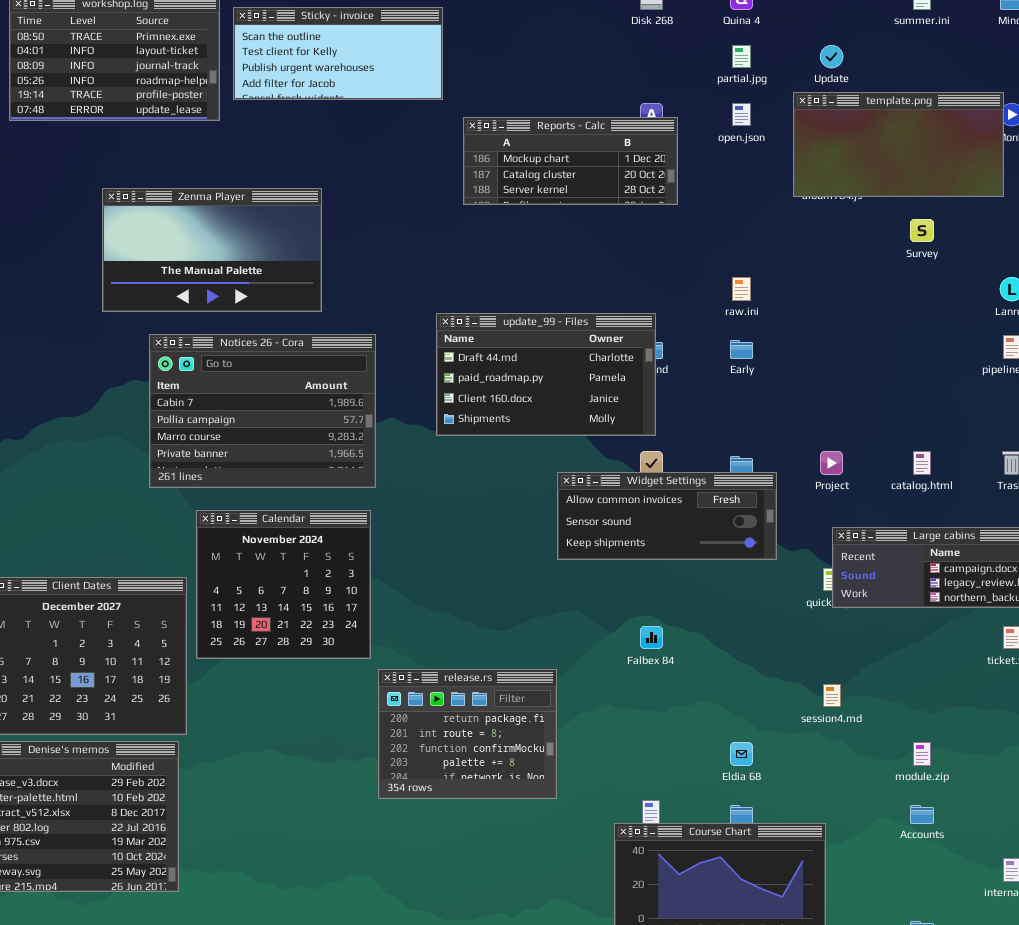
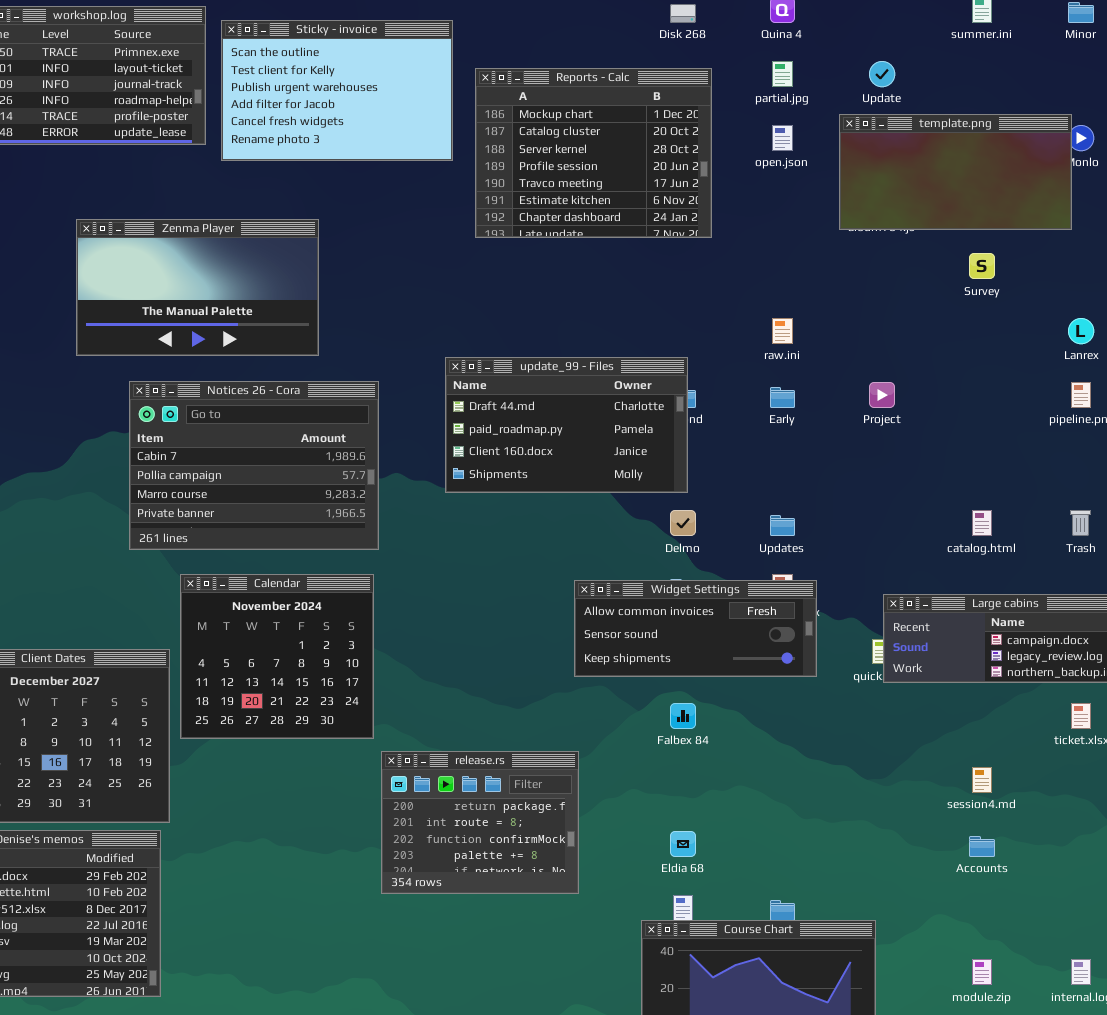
Sticky - invoice: [233,7,443,100] -> [221,20,453,161], resized
Reports - Calc: [463,117,678,205] -> [475,68,712,238], resized
Project: [820,451,843,475] -> [869,382,895,408], moved
Widget Settings: [557,472,777,560] -> [574,580,817,677], moved
session4.md: [823,684,841,707] -> [972,767,992,793], moved
Eldia 68: [730,742,753,766] -> [670,831,696,857], moved
module.zip: [913,742,931,766] -> [972,959,992,985], moved
Accounts: [910,805,934,824] -> [969,836,995,857], moved

